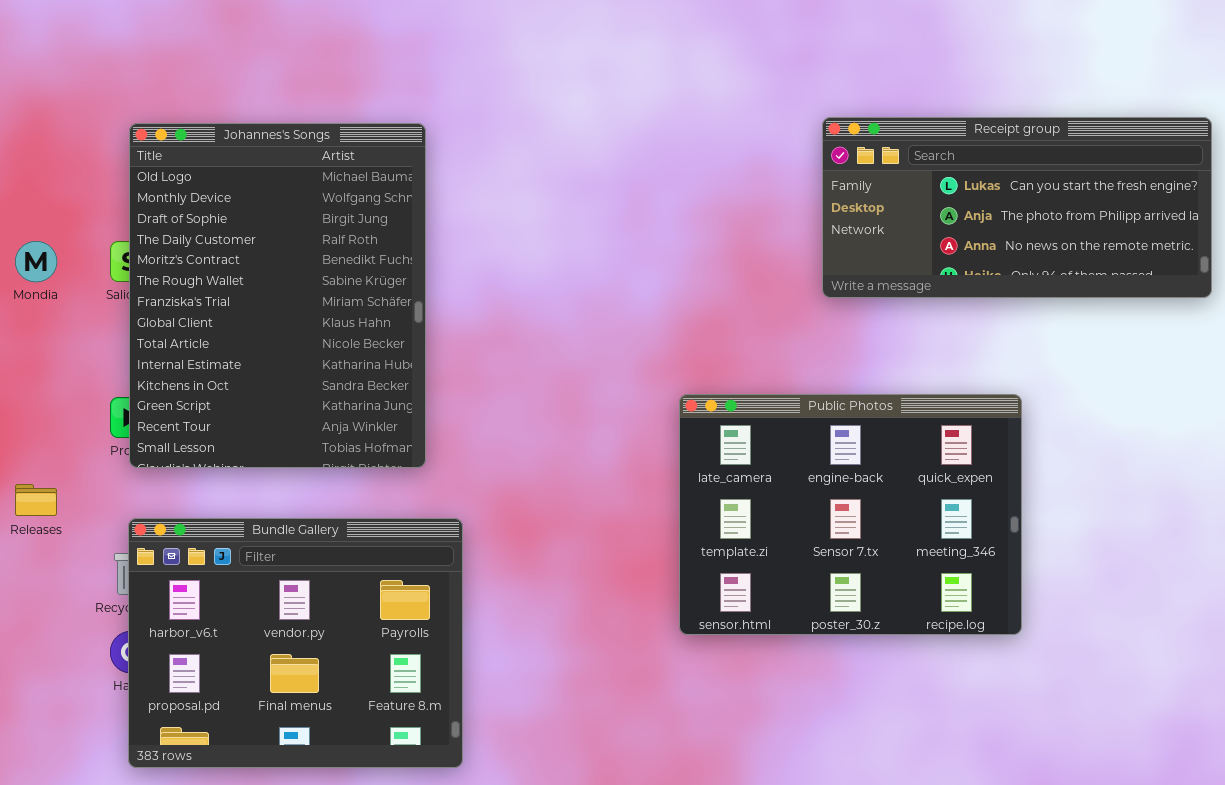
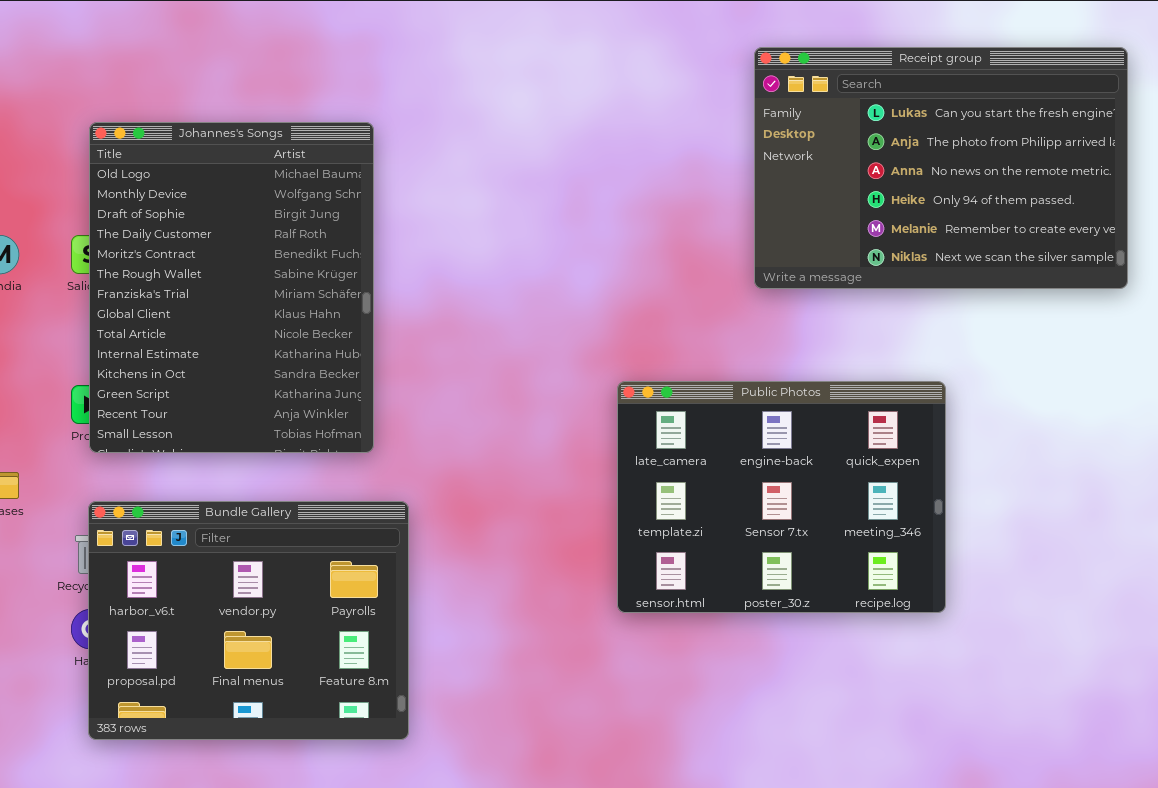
Receipt group: [822,117,1212,298] -> [754,47,1128,289], resized

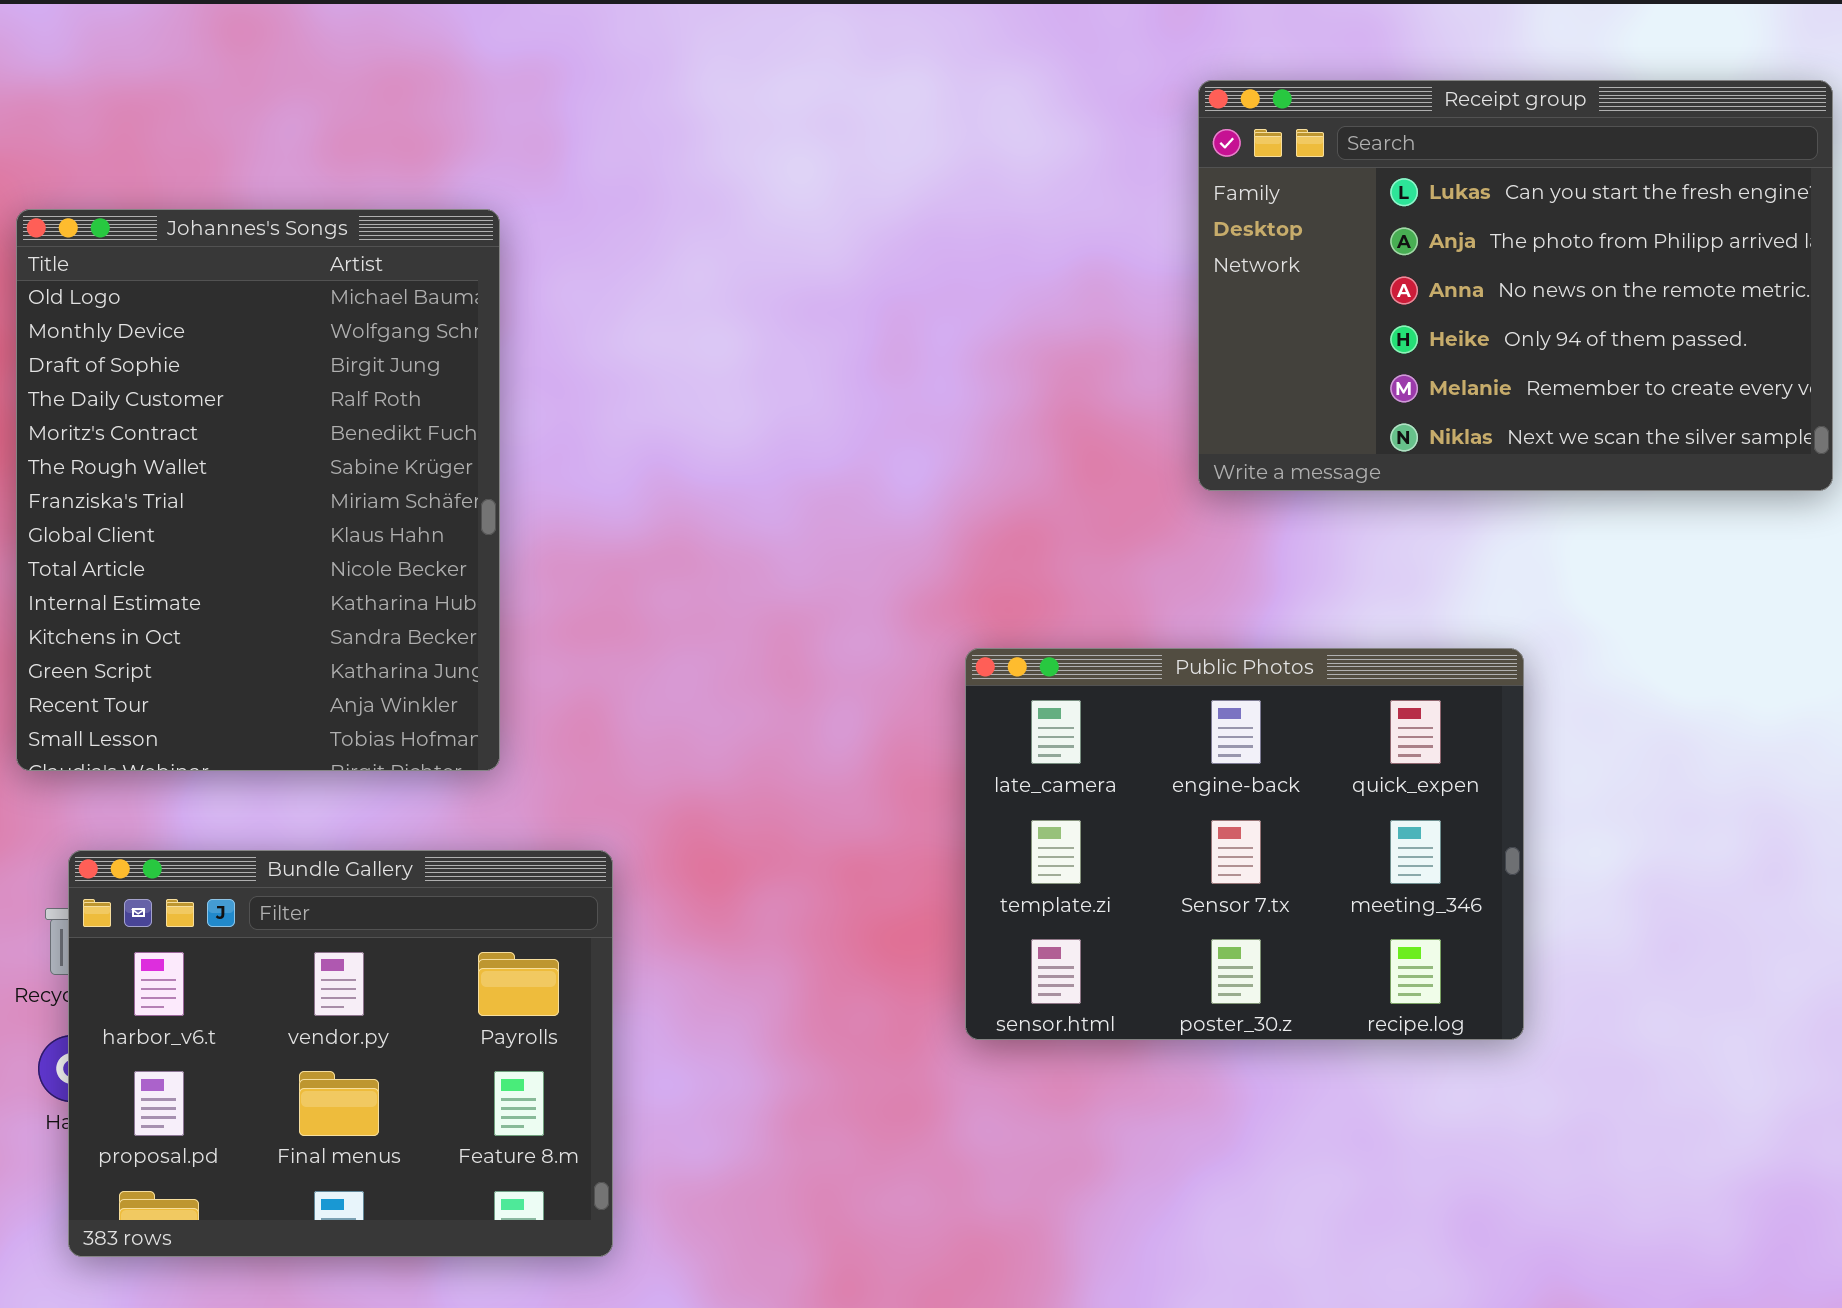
Johannes's Songs: [89,122,374,453] -> [16,209,500,771], moved

